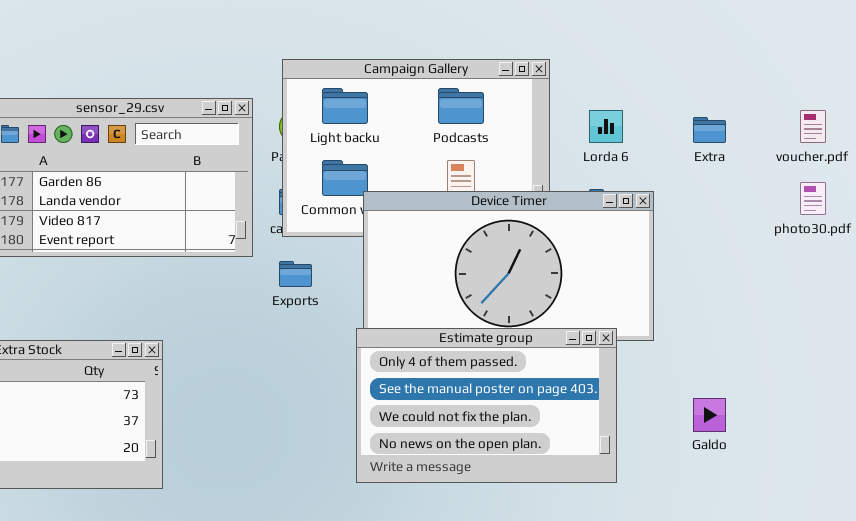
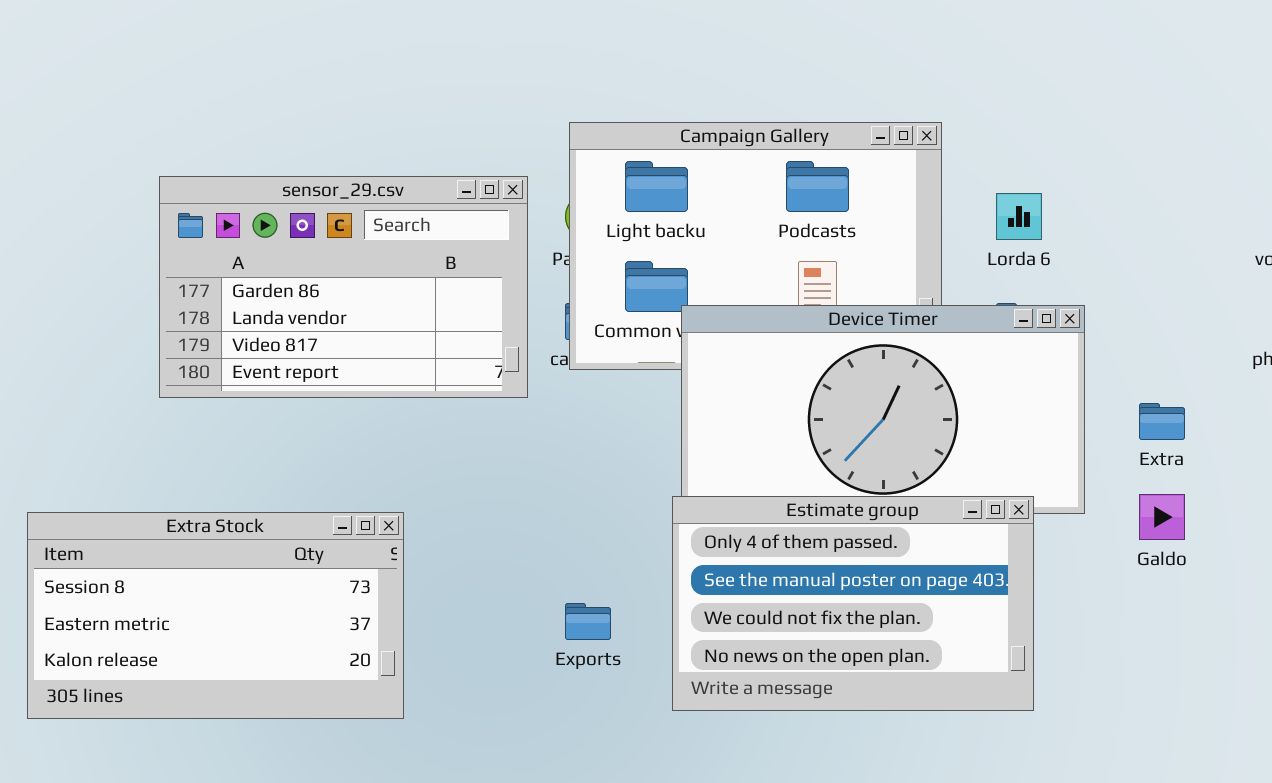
Extra: [693,117,726,143] -> [1139,403,1185,440], moved
Exports: [279,261,312,287] -> [565,603,611,640], moved
Galdo: [693,398,726,432] -> [1139,494,1185,540], moved

